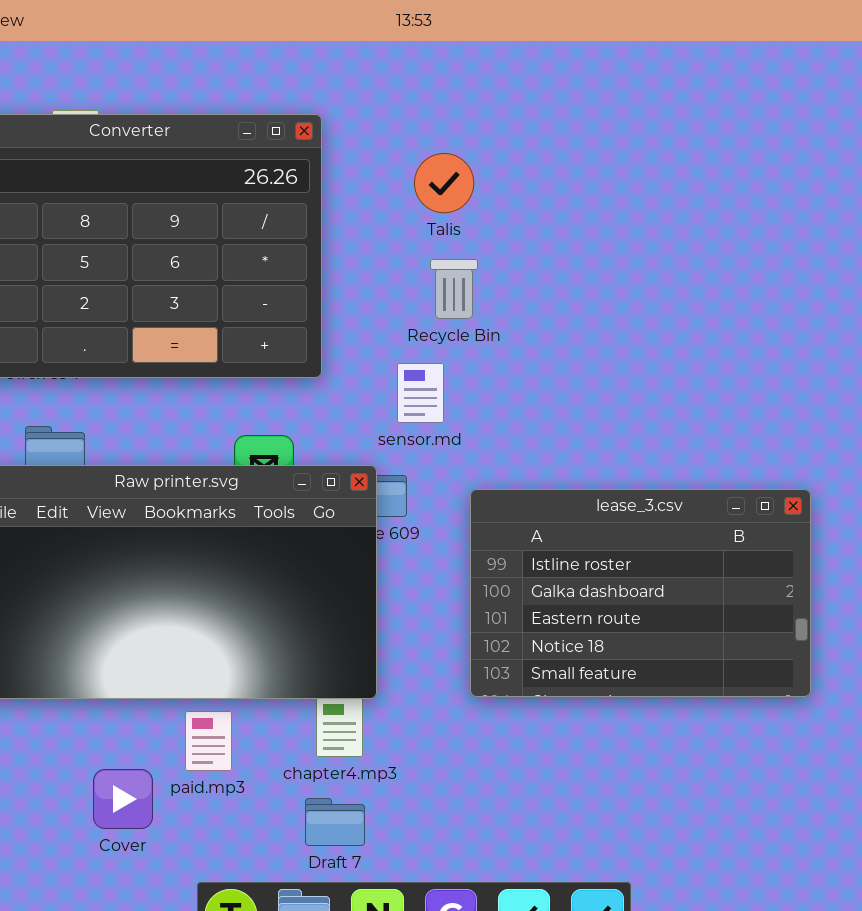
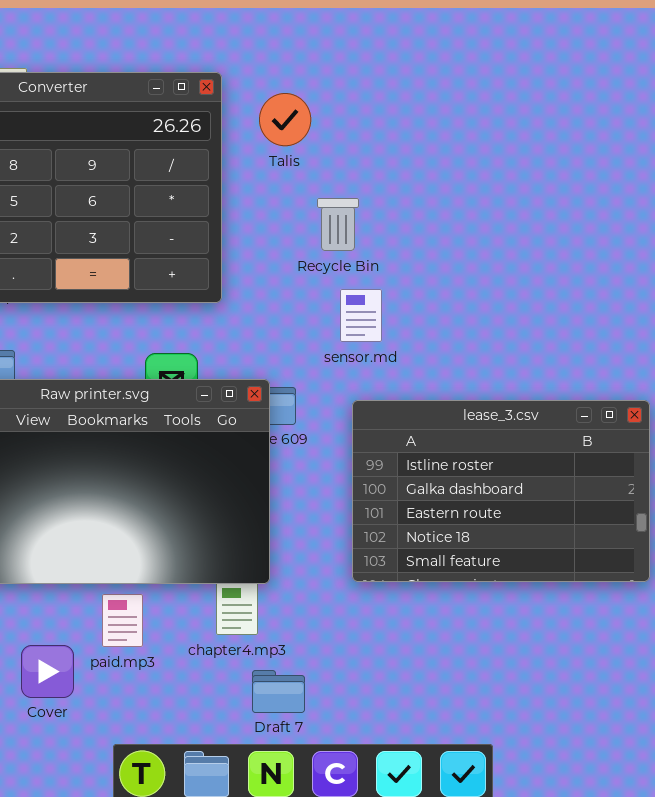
Talis: [414,153,474,213] -> [259,93,311,146], moved
sensor.md: [397,363,444,423] -> [340,289,382,342], moved
Draft 7: [305,798,365,846] -> [252,670,305,713], moved

